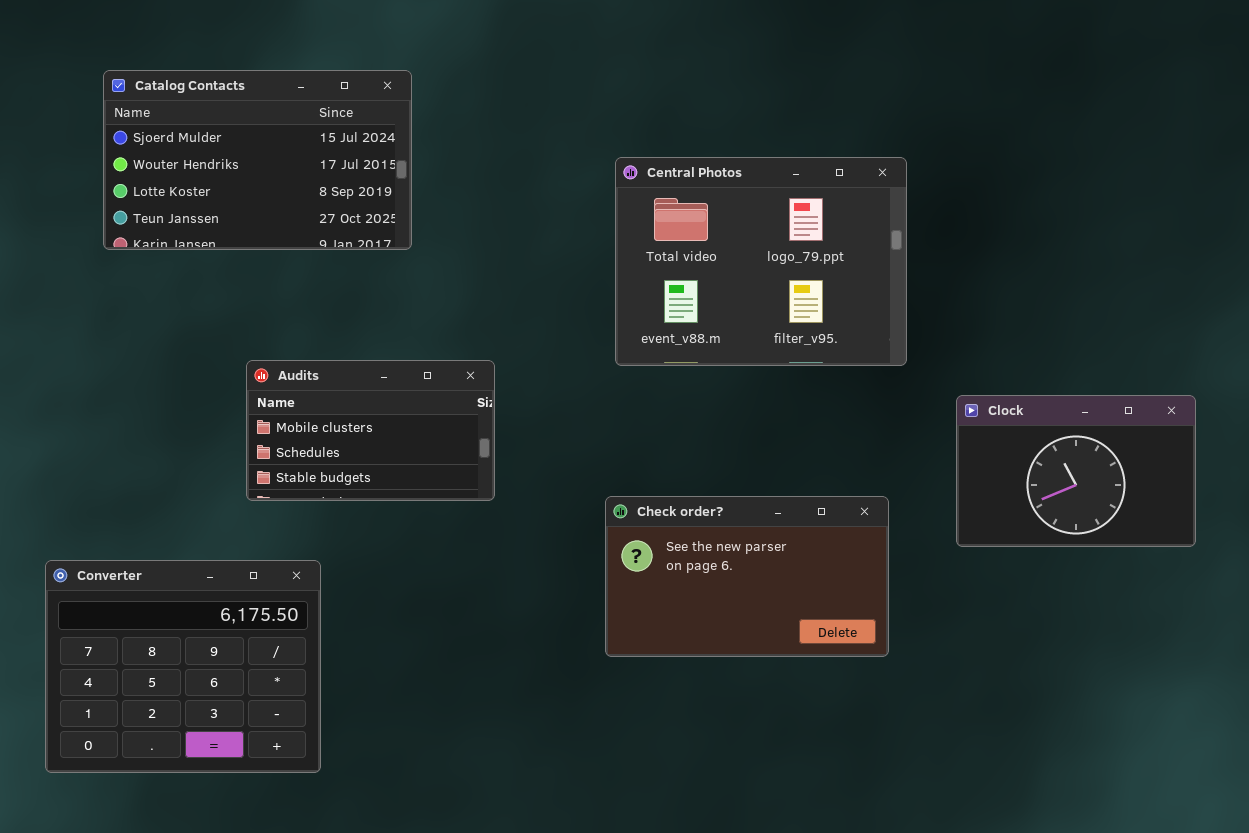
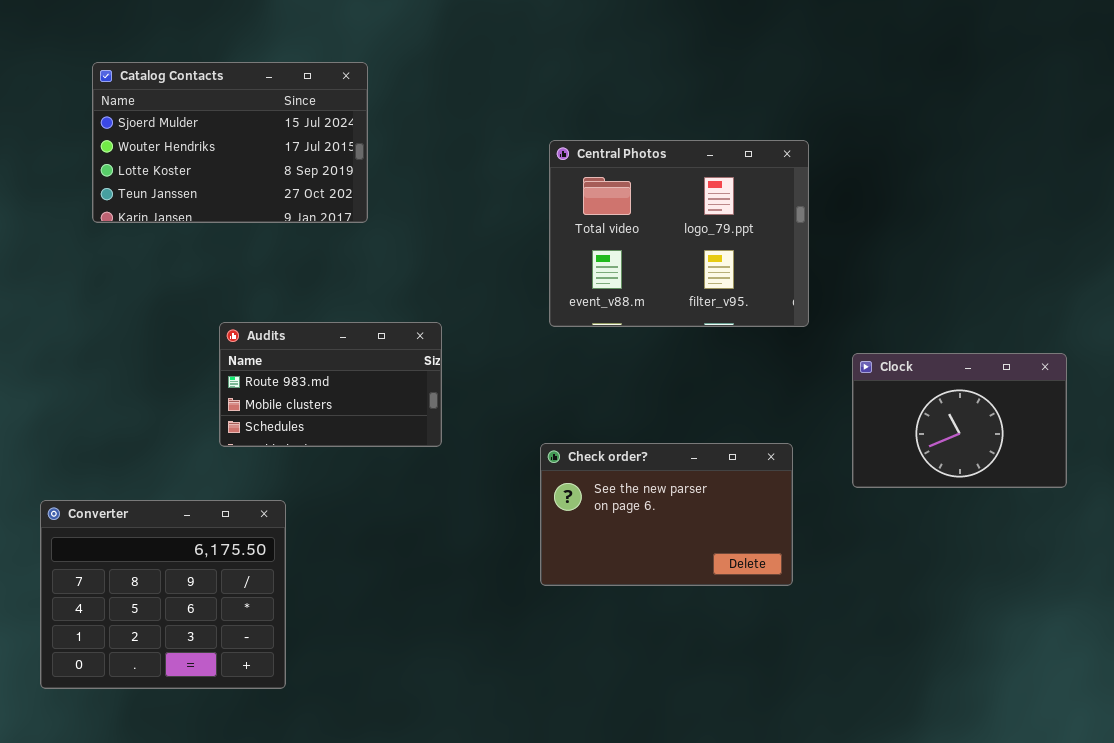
Audits: [246,360,495,501] -> [219,322,442,447], scrolled up 1 row

